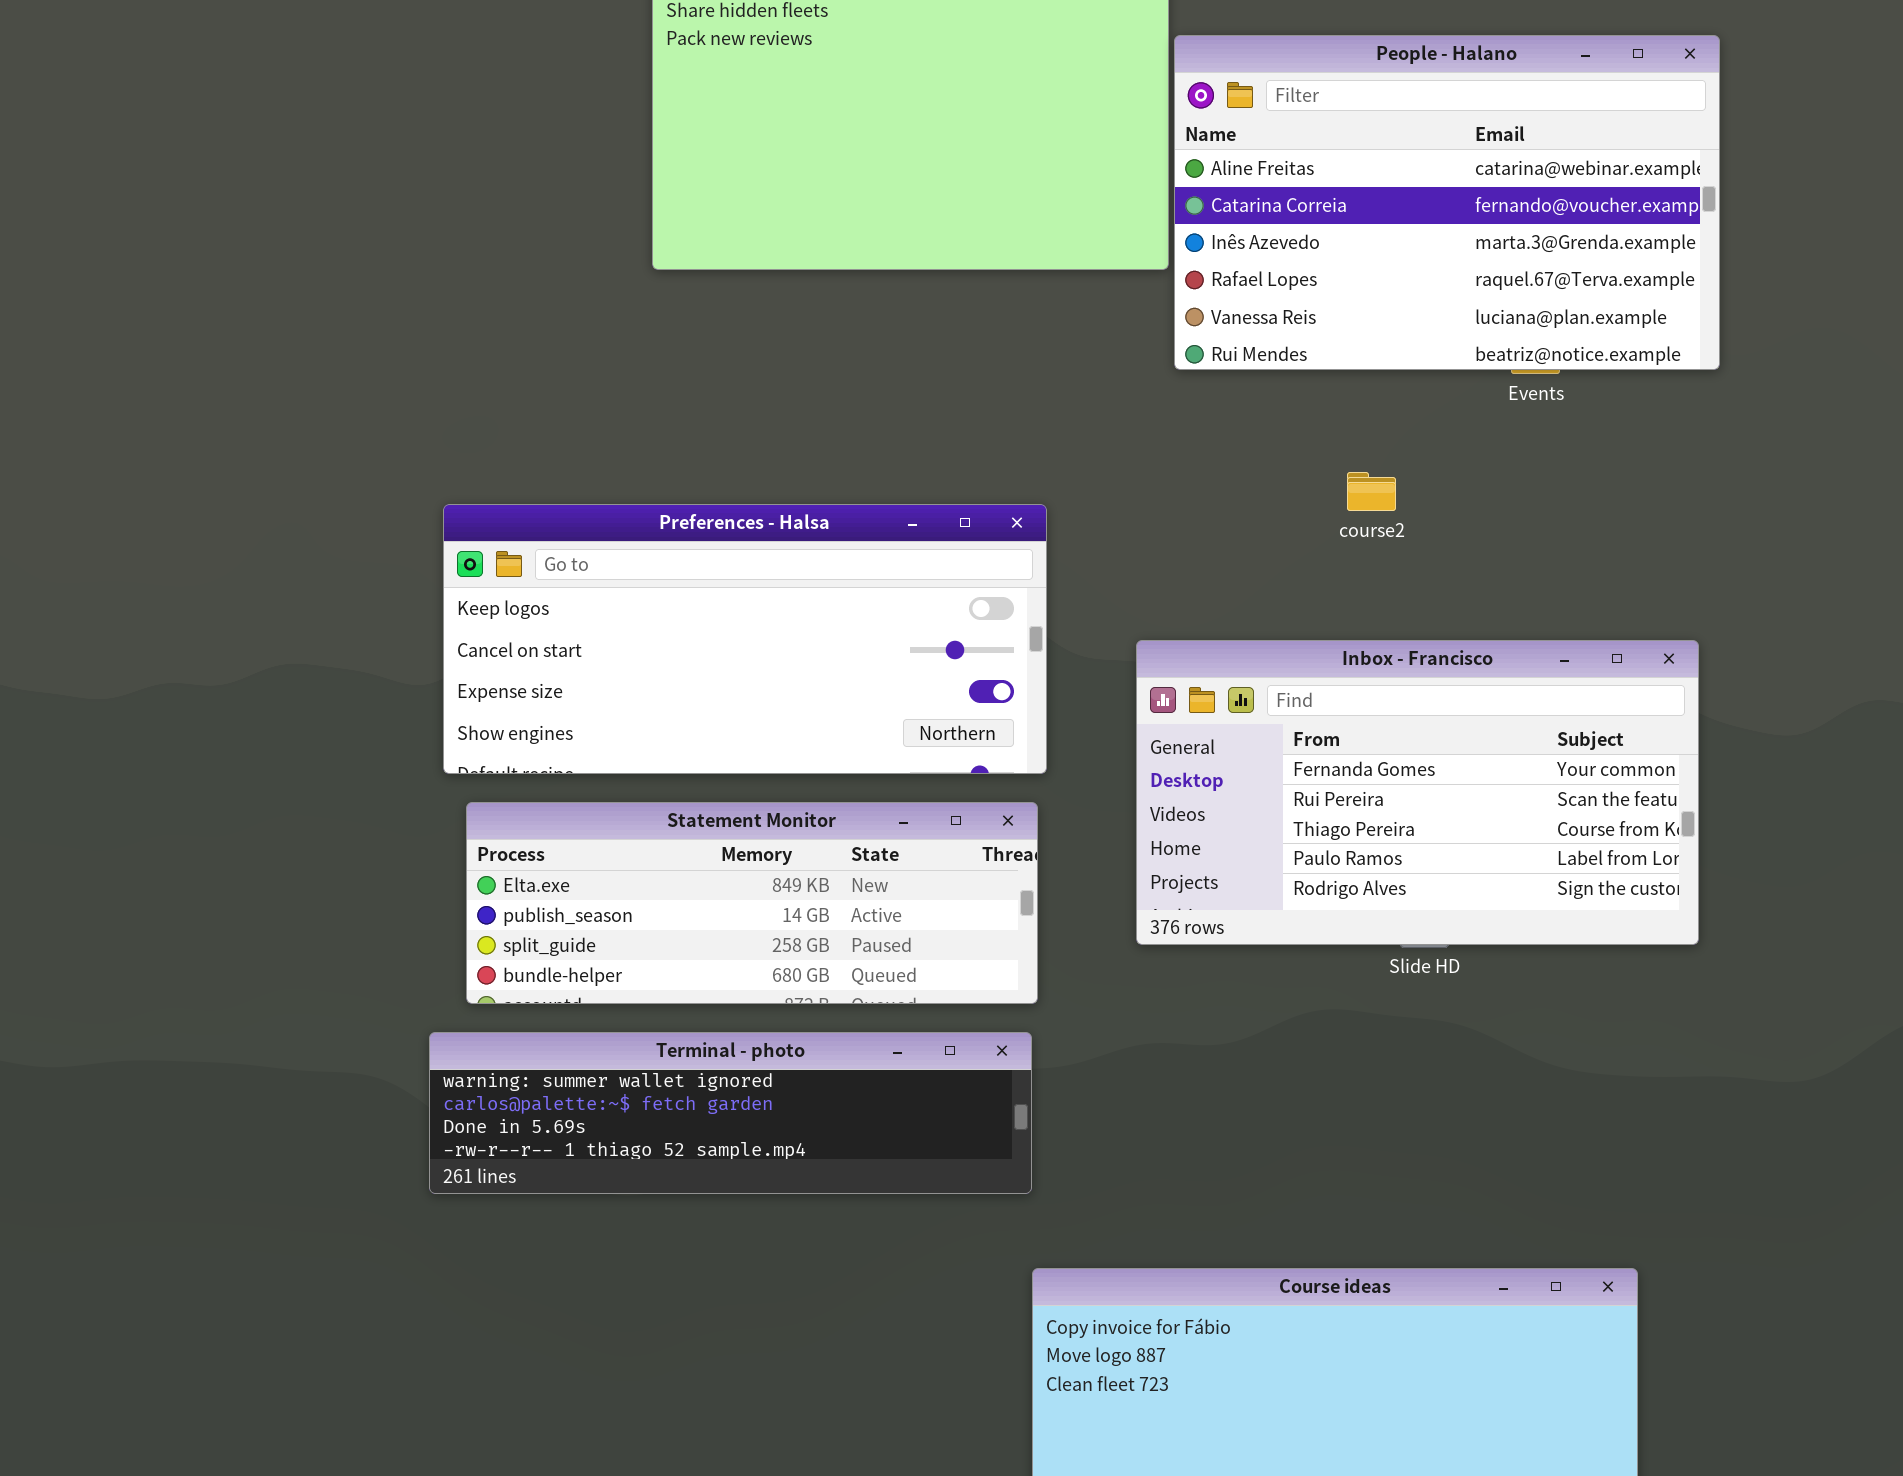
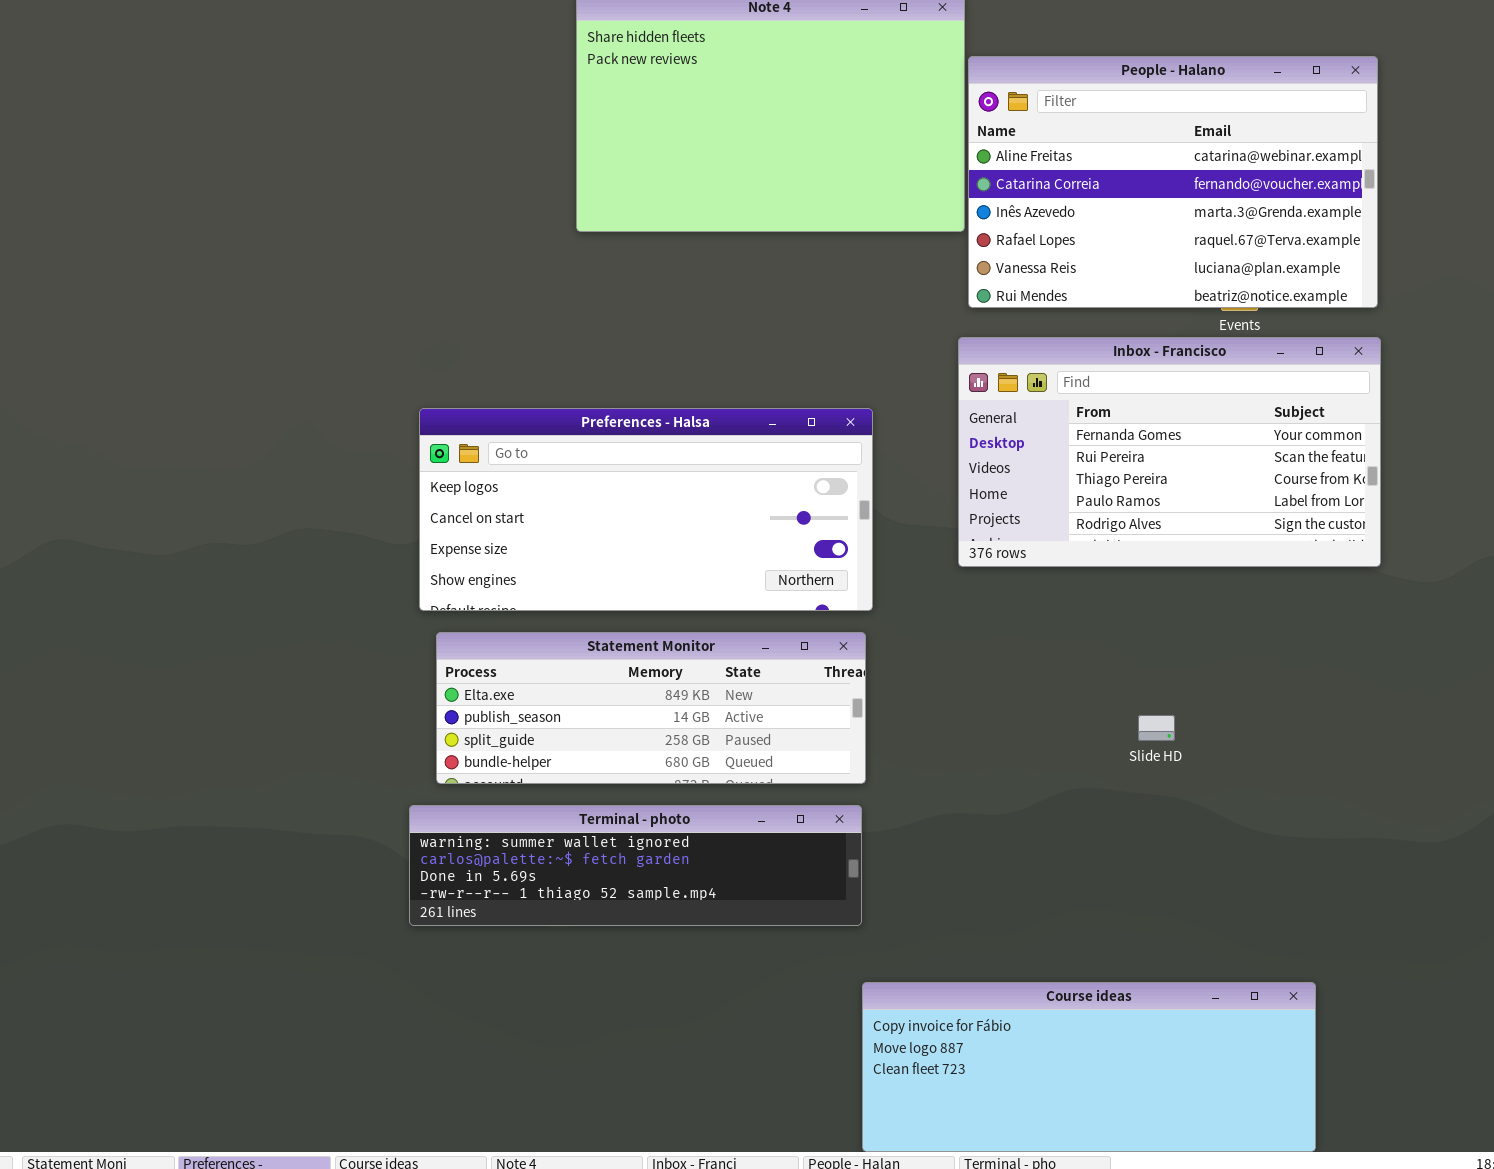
Inbox - Francisco: [1136,640,1699,945] -> [958,337,1381,567], moved

